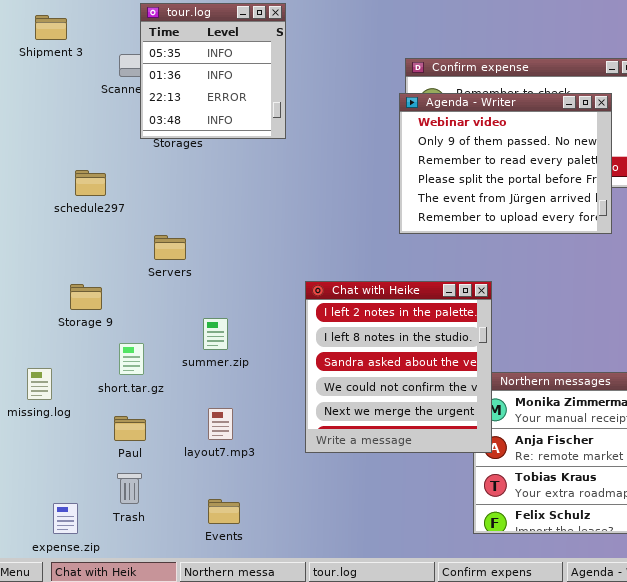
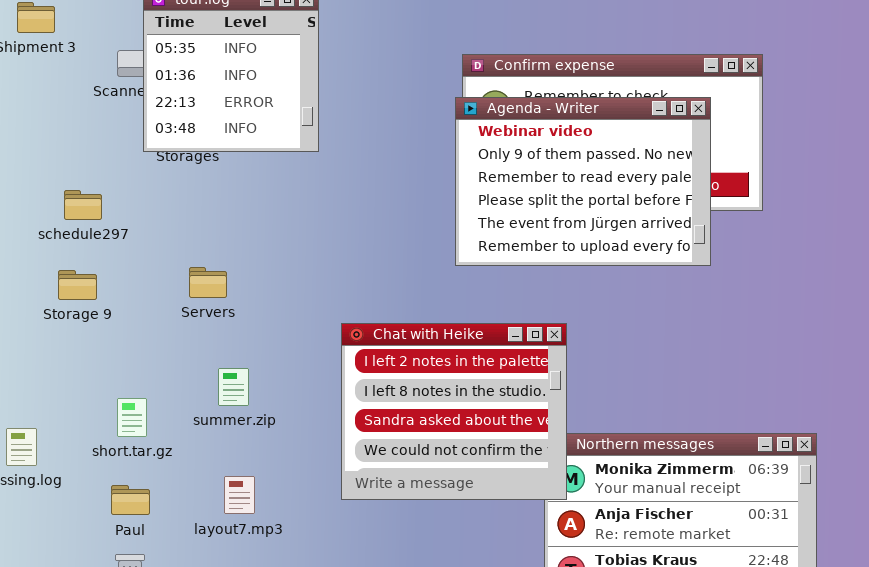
Servers: [154,235,186,260] -> [189,267,227,298], moved
Chat with Heike: [305,281,492,453] -> [341,323,567,500], resized
Storage 9: [70,284,102,310] -> [58,270,97,300], moved

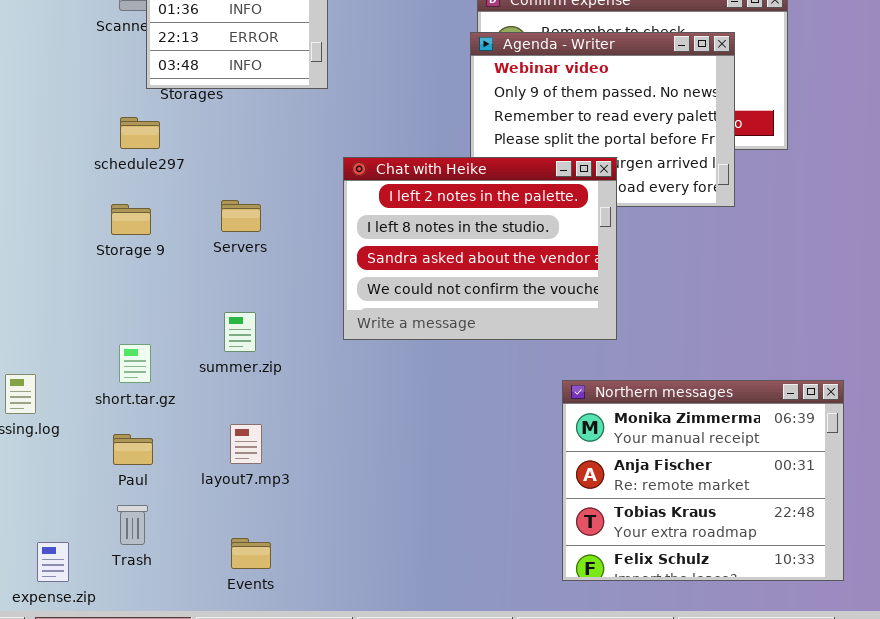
schedule297: [64,190,102,220] -> [120,117,160,149], moved
Servers: [189,267,227,298] -> [221,200,261,232], moved
Storage 9: [58,270,97,300] -> [111,204,151,235], moved
Chat with Heike: [341,323,567,500] -> [343,157,617,340], moved, resized

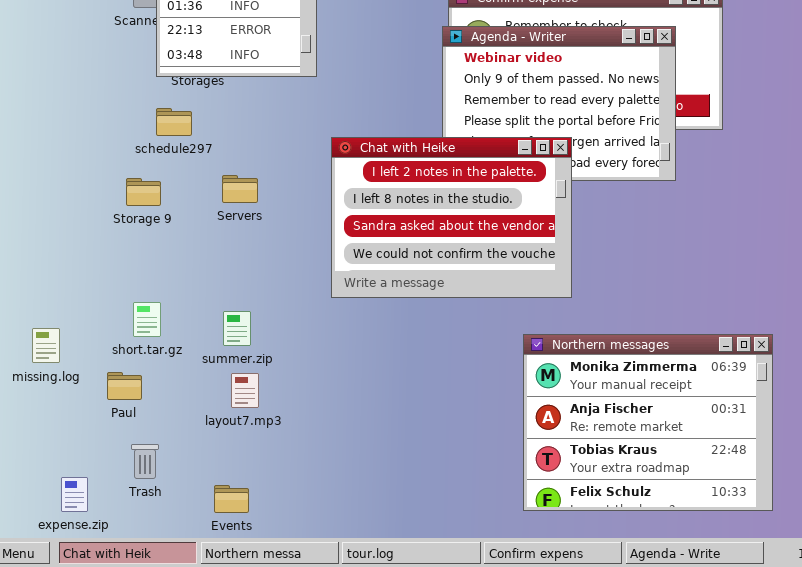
schedule297: [120,117,160,149] -> [156,108,192,136], moved
summer.zip: [224,312,256,352] -> [223,311,251,346], moved
Paul: [113,434,153,465] -> [107,372,142,400], moved
Events: [231,538,271,569] -> [214,485,249,513], moved

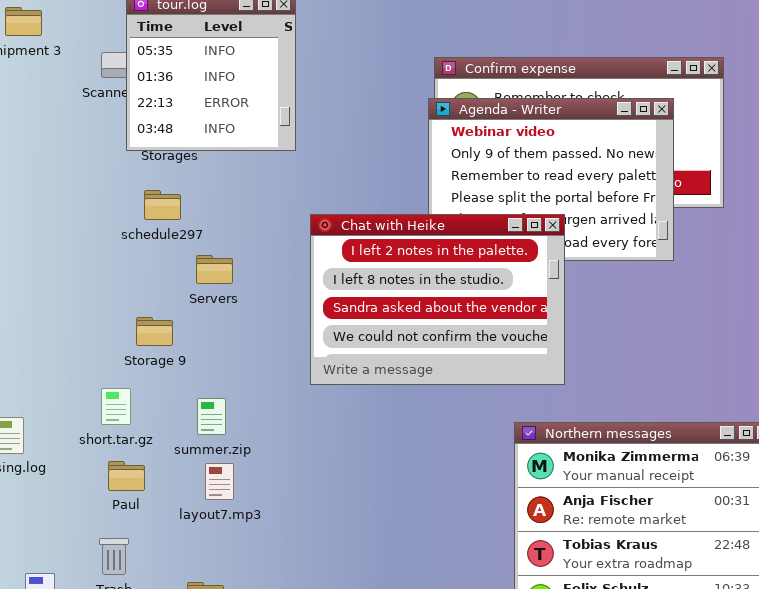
schedule297: [156,108,192,136] -> [144,190,181,220], moved
Storage 9: [126,178,161,206] -> [136,317,173,346], moved
Paul: [107,372,142,400] -> [108,461,145,491], moved

